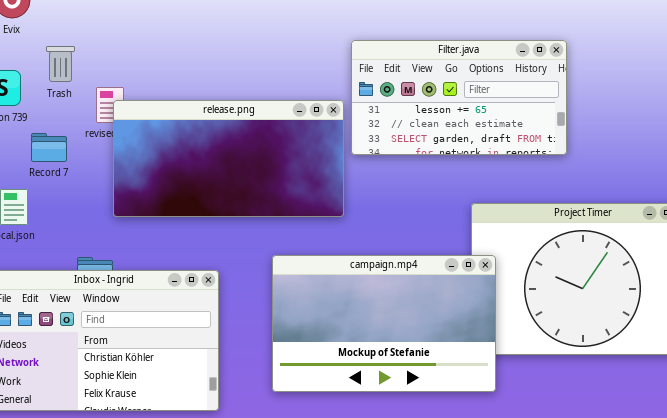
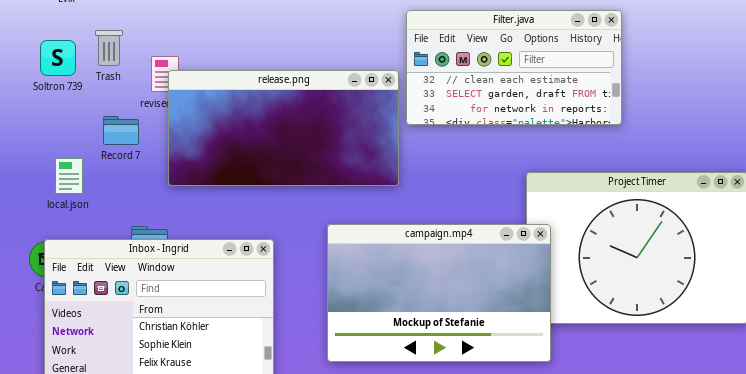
Filter.java: [351,40,567,155] -> [406,10,622,125], scrolled down 1 row
Trash: [46,46,75,82] -> [95,30,123,66], moved
Record 7: [31,133,67,162] -> [103,116,139,145], moved

